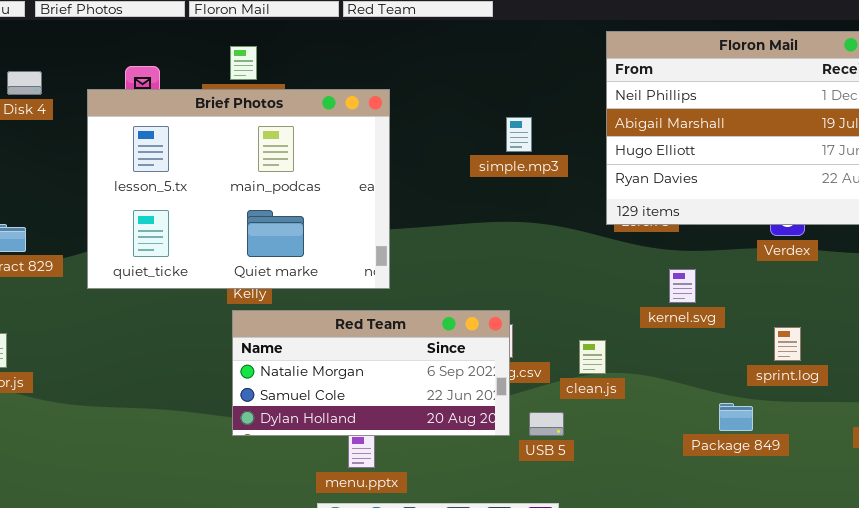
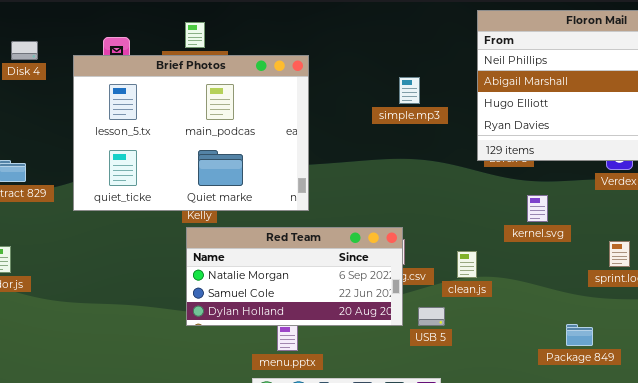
Package 849: [719,403,753,431] -> [566,324,593,346], moved

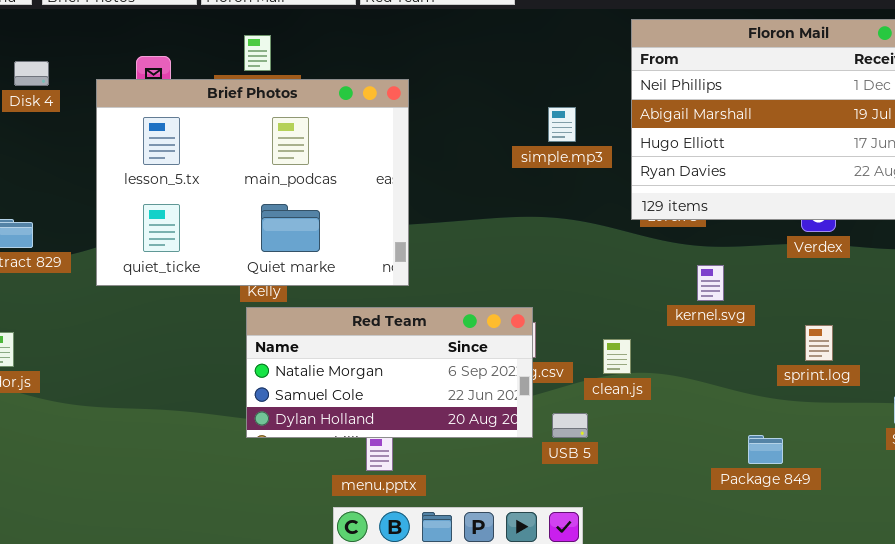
simple.mp3: [399,77,420,104] -> [548,107,576,142], moved

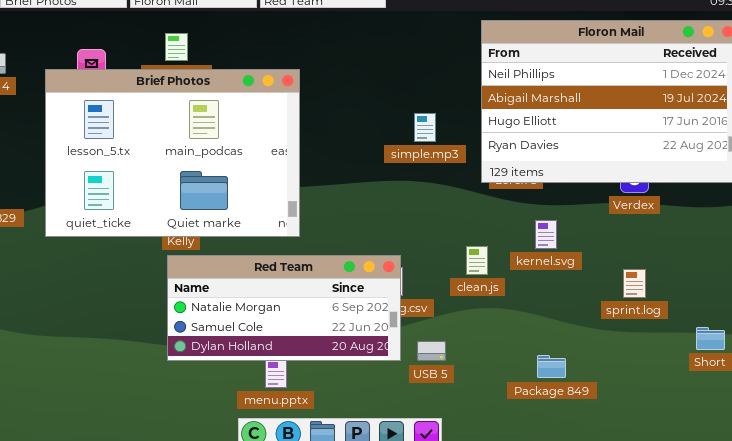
simple.mp3: [548,107,576,142] -> [414,113,436,142], moved
clean.js: [603,339,631,374] -> [466,246,488,275], moved
Package 849: [748,435,783,464] -> [537,355,566,378], moved

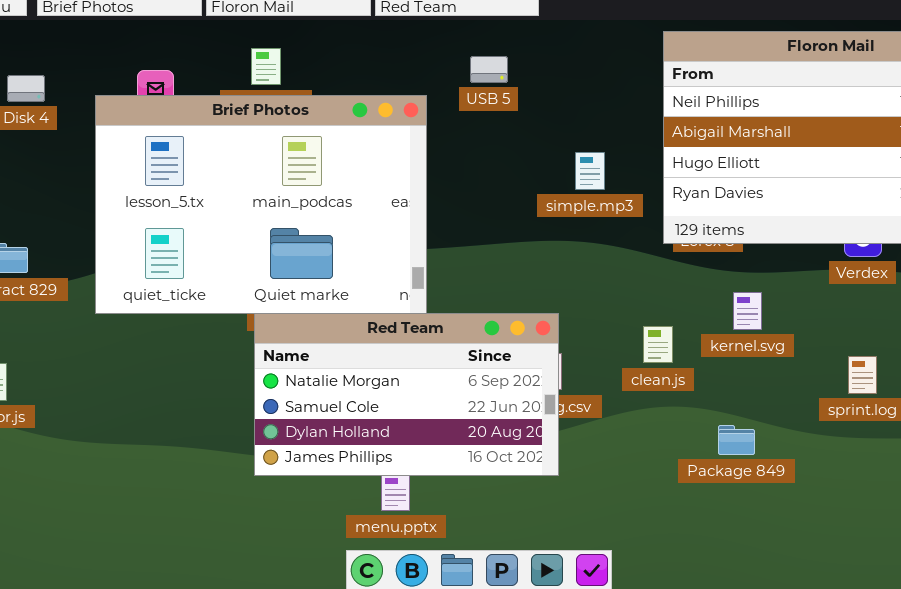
Red Team: [167,255,401,361] -> [254,313,559,476], resized
USB 5: [417,341,446,361] -> [470,56,508,83], moved
Package 849: [537,355,566,378] -> [718,425,755,455], moved

